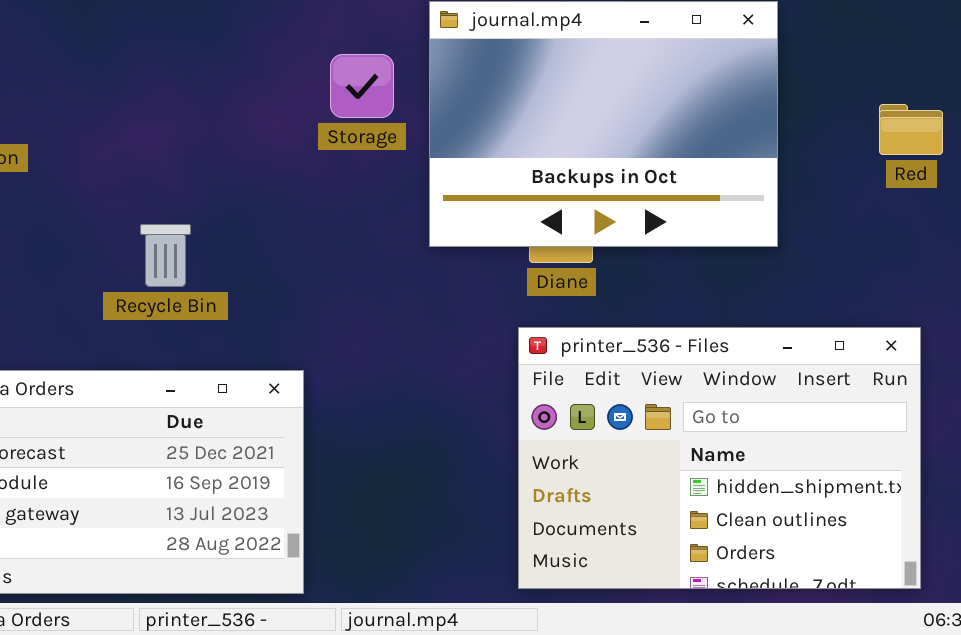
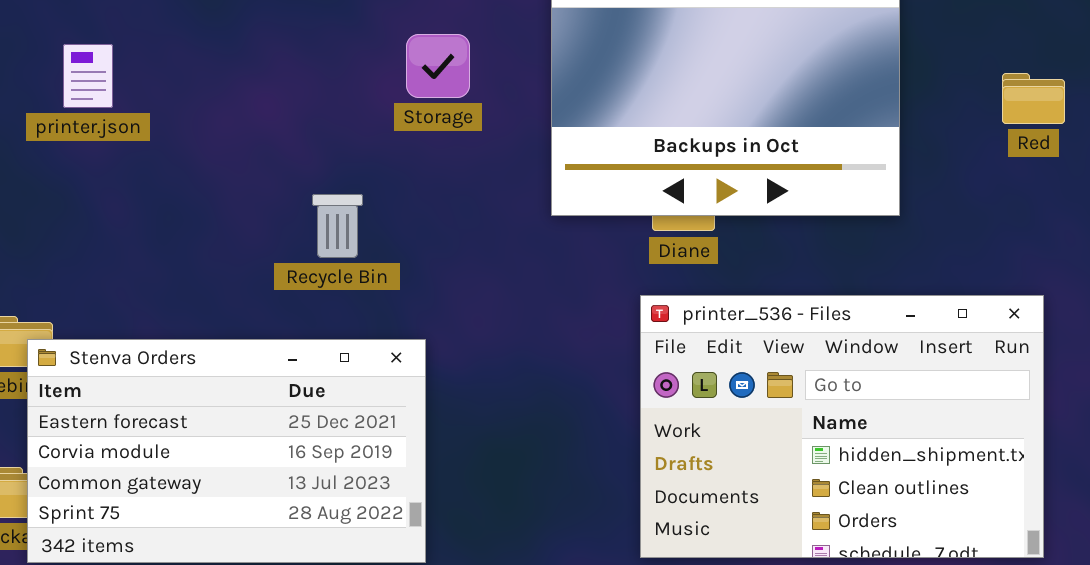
Storage: [330,54,394,118] -> [406,34,470,98], moved
Recycle Bin: [140,224,191,287] -> [312,194,363,258], moved

